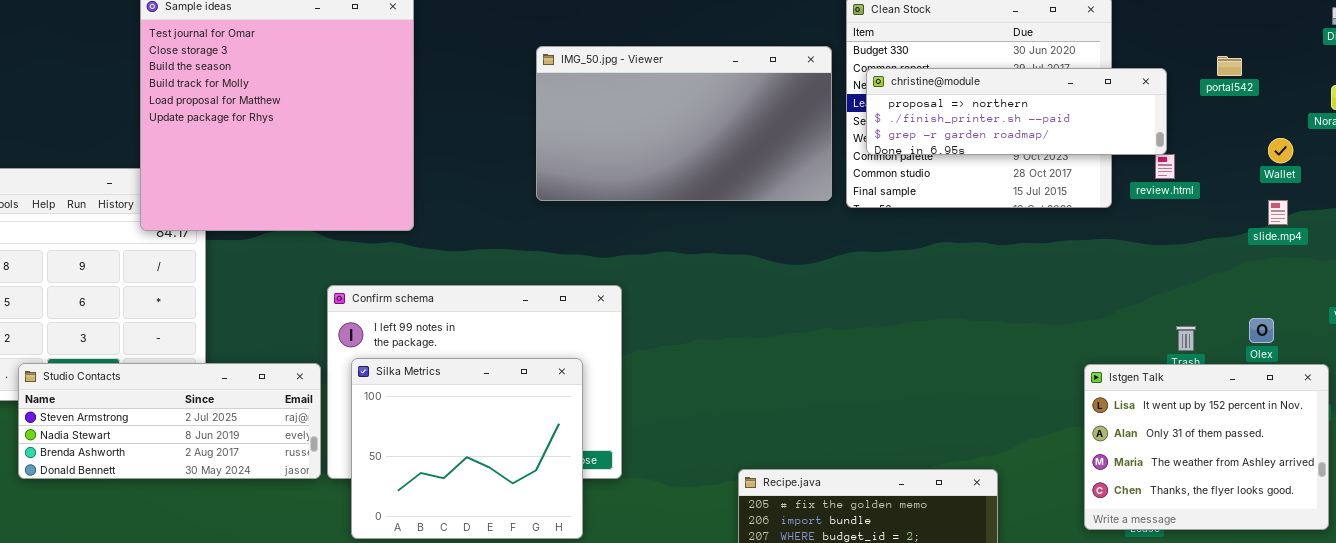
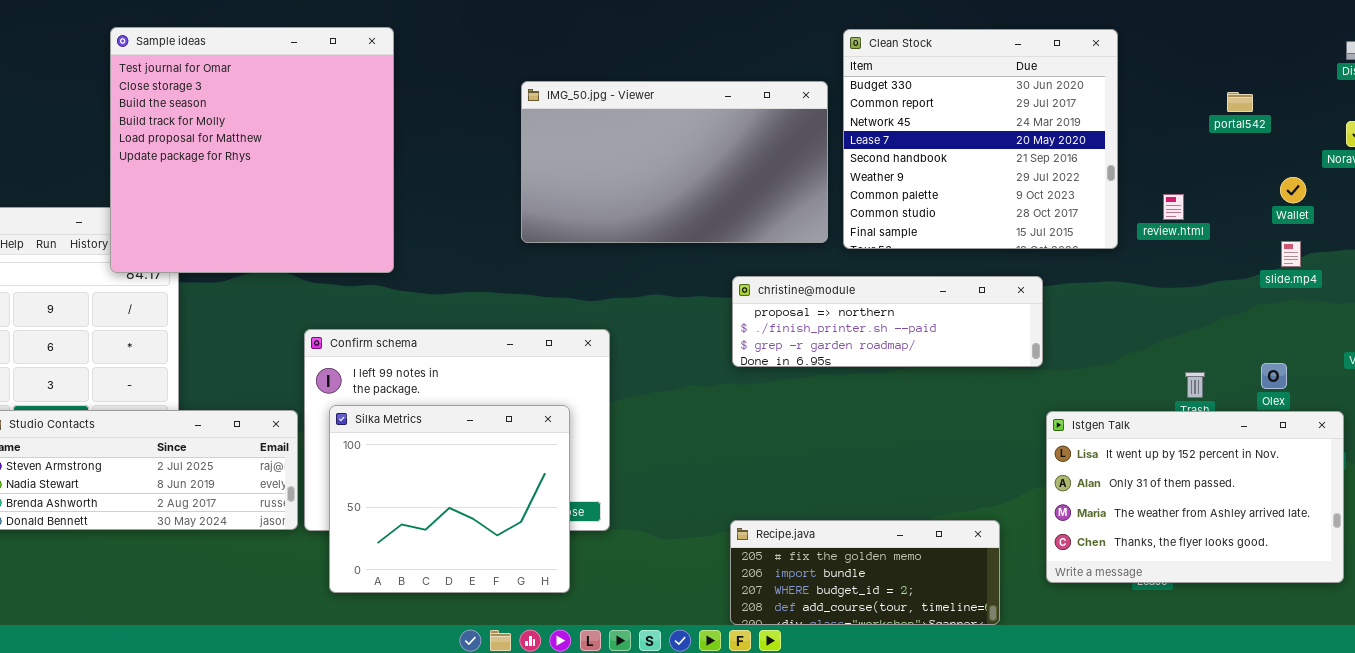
christine@module: [866,68,1167,155] -> [732,276,1043,367], moved
Istgen Talk: [1084,364,1329,530] -> [1046,411,1344,583], resized

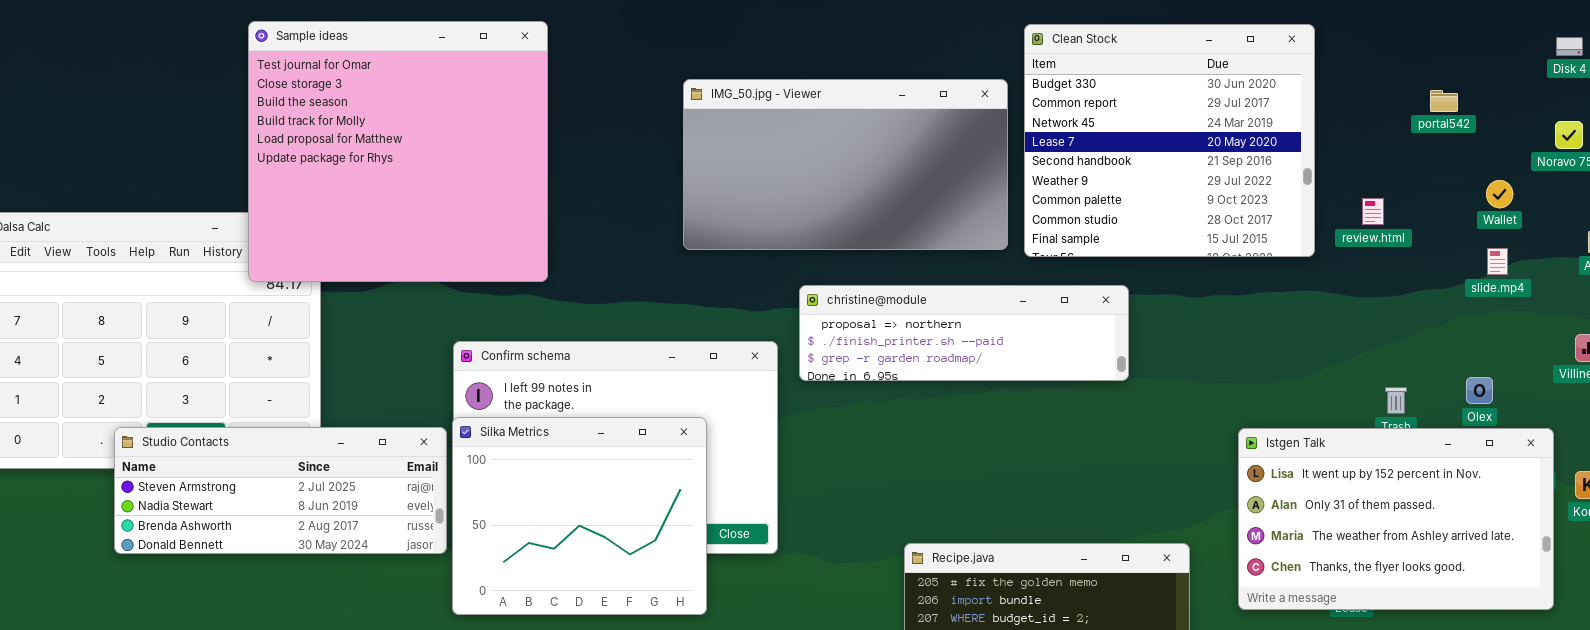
christine@module: [732,276,1043,367] -> [799,285,1129,381], moved
Silka Metrics: [329,405,570,593] -> [452,417,707,615], moved

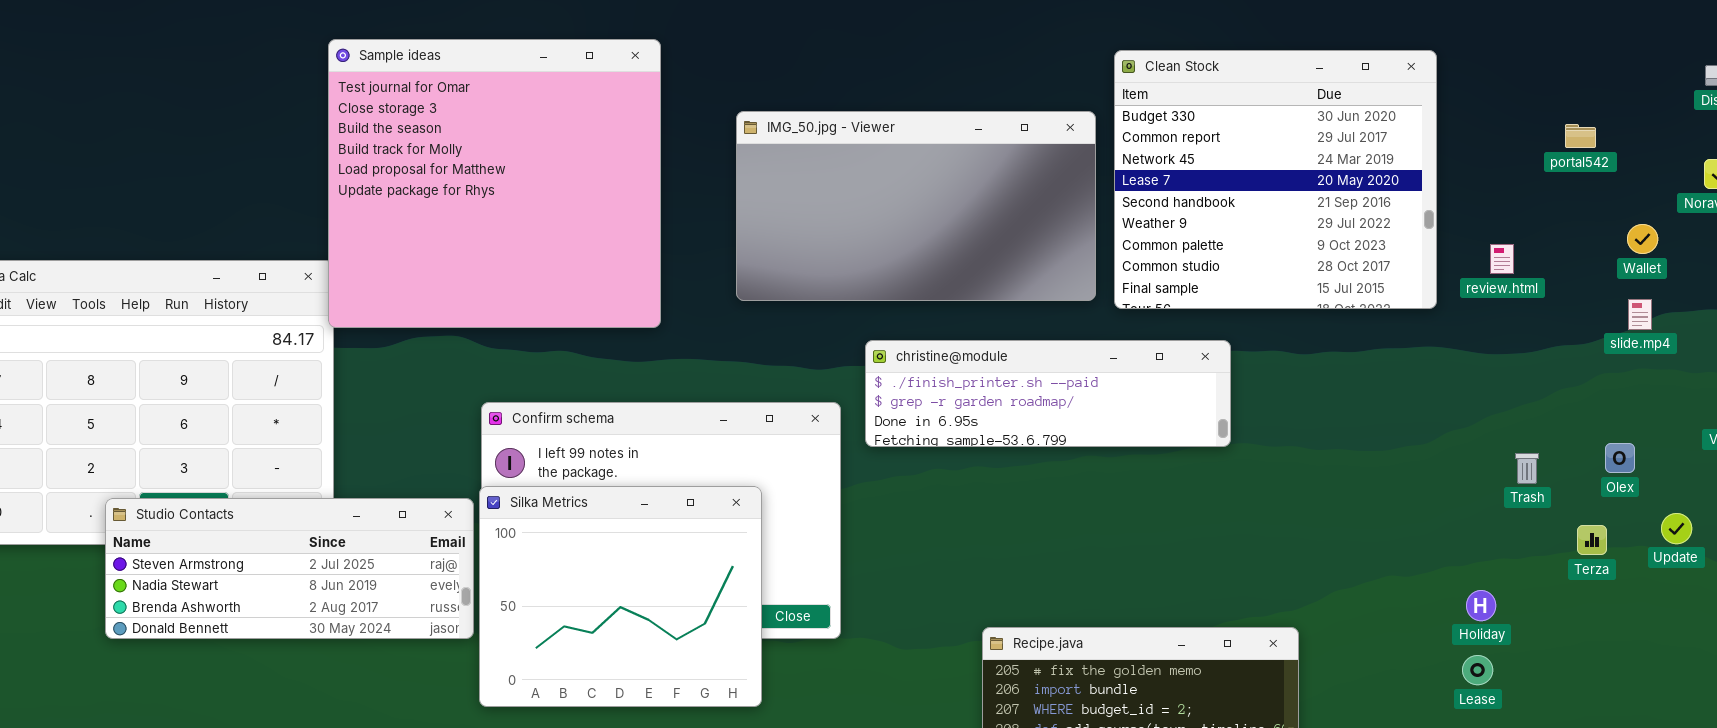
Sample ideas: [248,21,548,282] -> [328,39,661,328], moved
christine@module: [799,285,1129,381] -> [865,340,1231,447], scrolled down 1 row
Istgen Talk: [1238,428,1554,610] -> none, closed

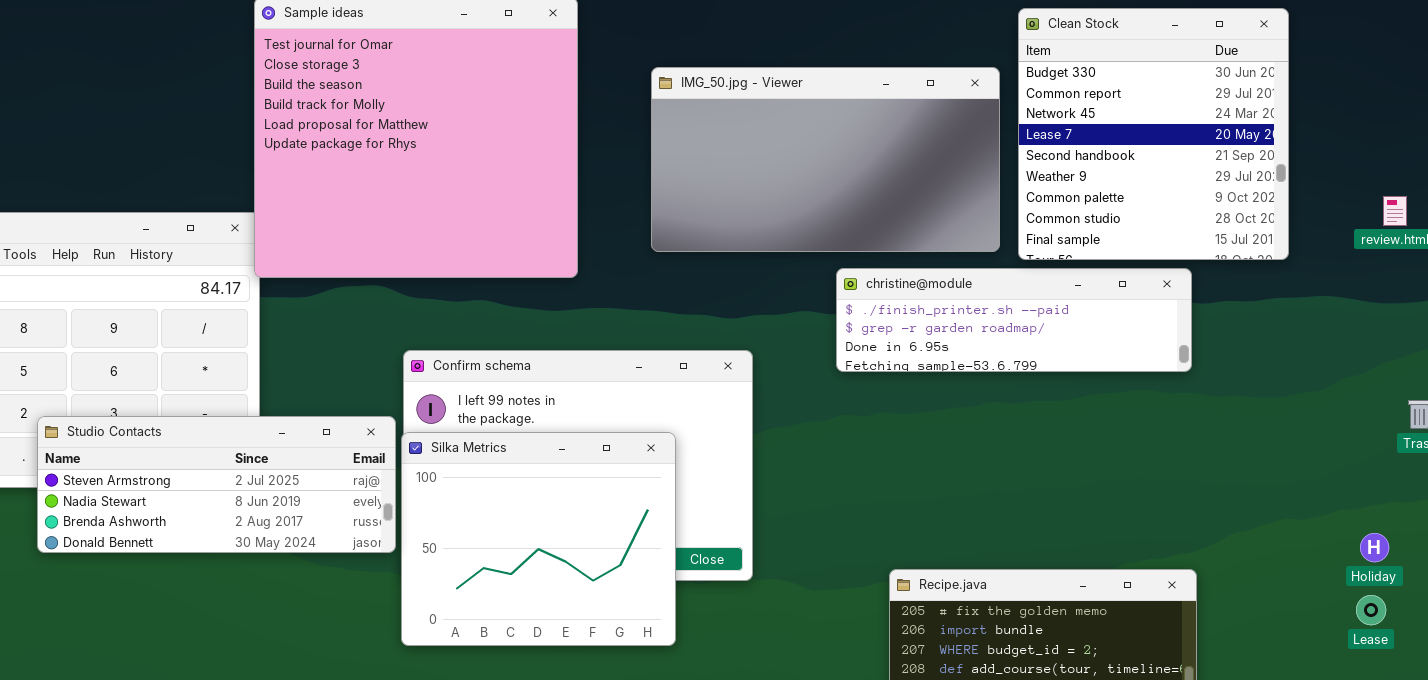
Clean Stock: [1114,50,1437,309] -> [1018,8,1289,260], resized
christine@module: [865,340,1231,447] -> [836,268,1192,372], moved
Studio Contacts: [105,498,474,639] -> [37,416,396,553], moved

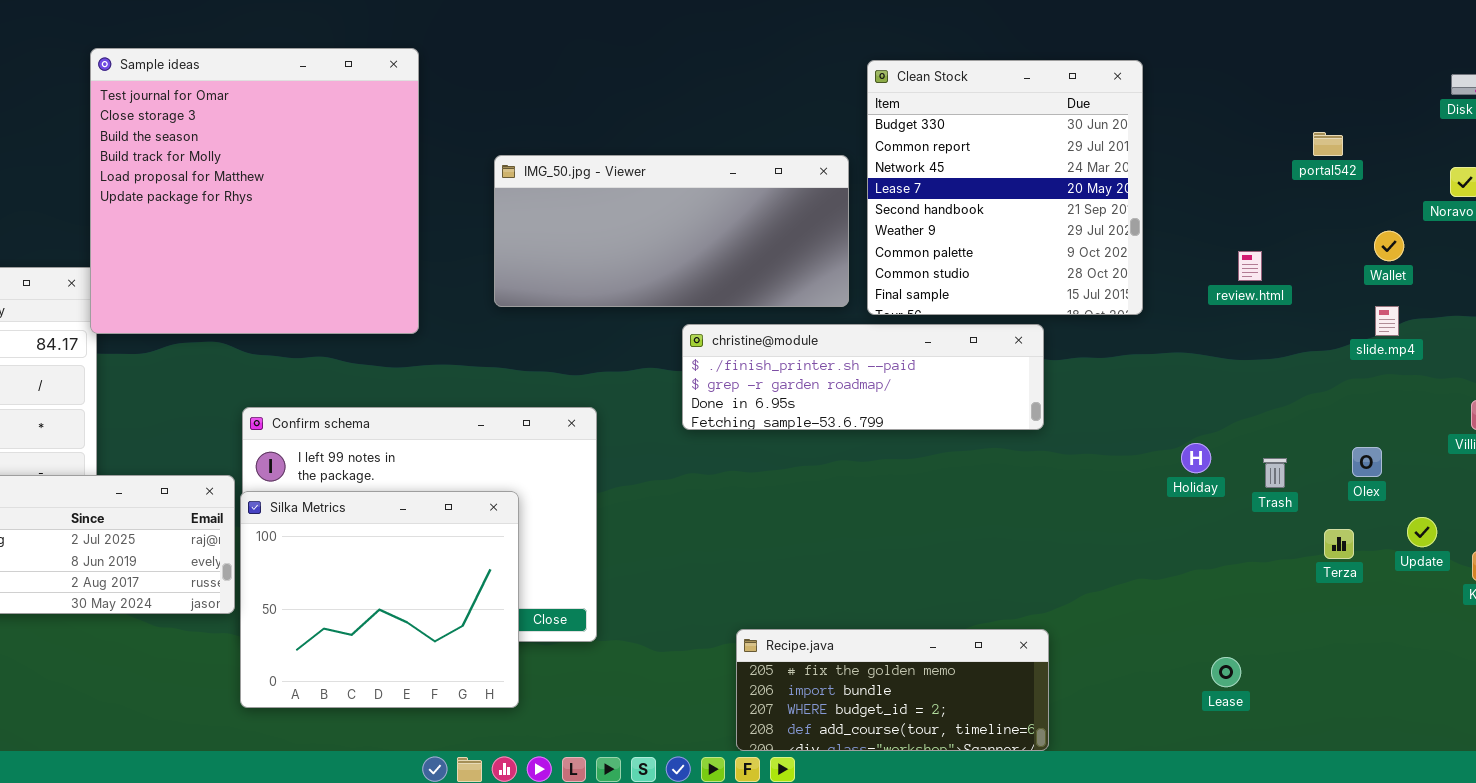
IMG_50.jpg - Viewer: [651,67,1000,252] -> [494,155,849,307], resized
Holiday: [1360,533,1389,562] -> [1181,443,1211,473], moved

